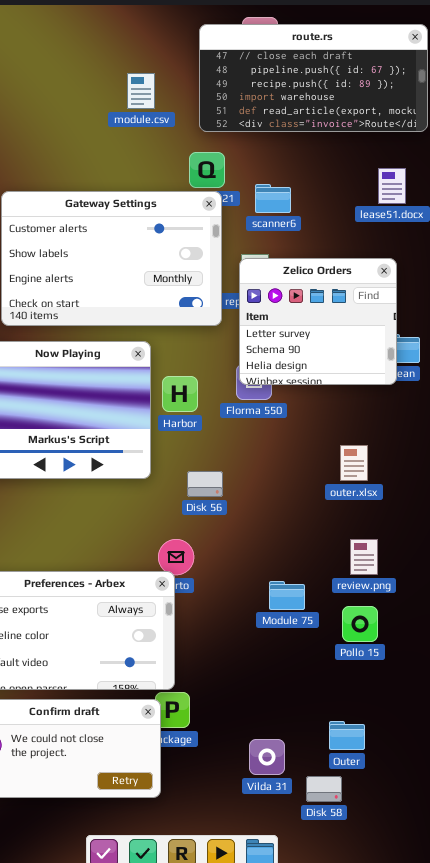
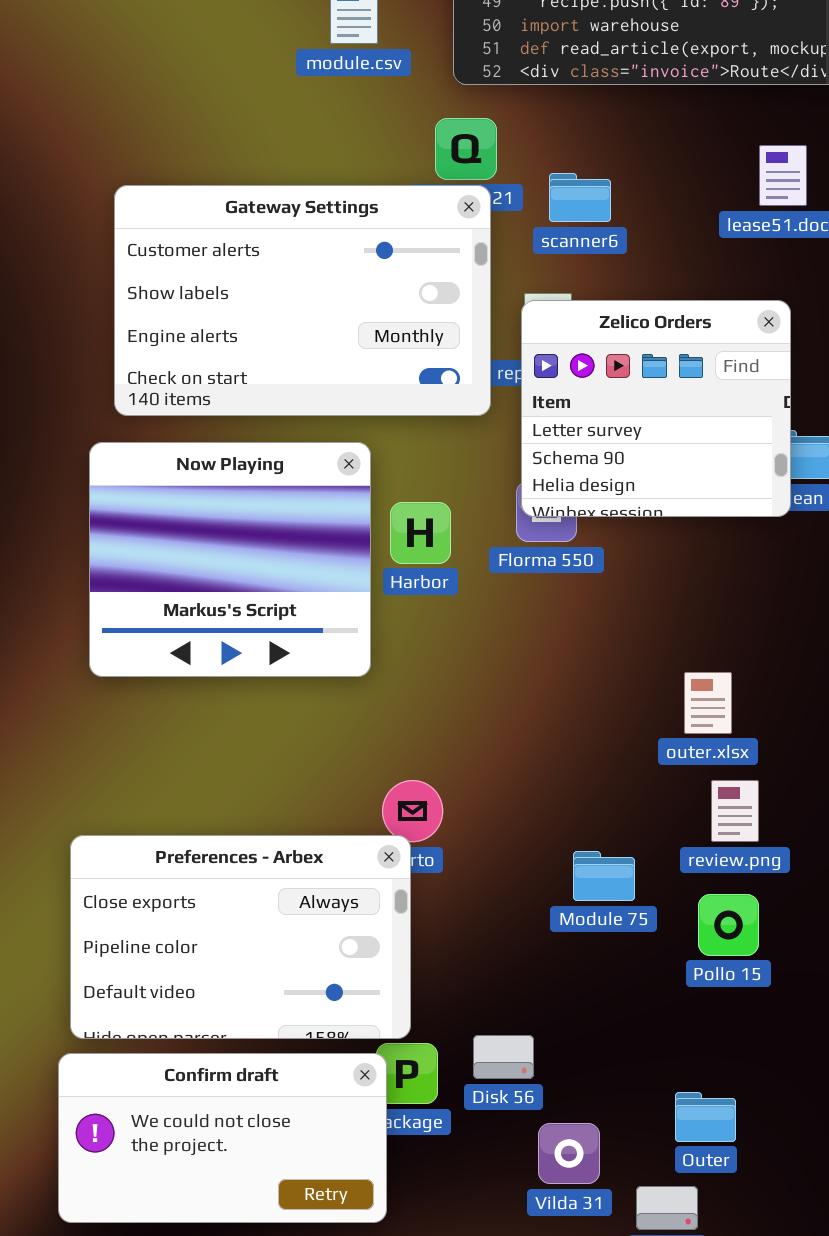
outer.xlsx: [340,445,368,481] -> [684,672,732,734], moved
Disk 56: [187,471,223,497] -> [473,1035,534,1079], moved

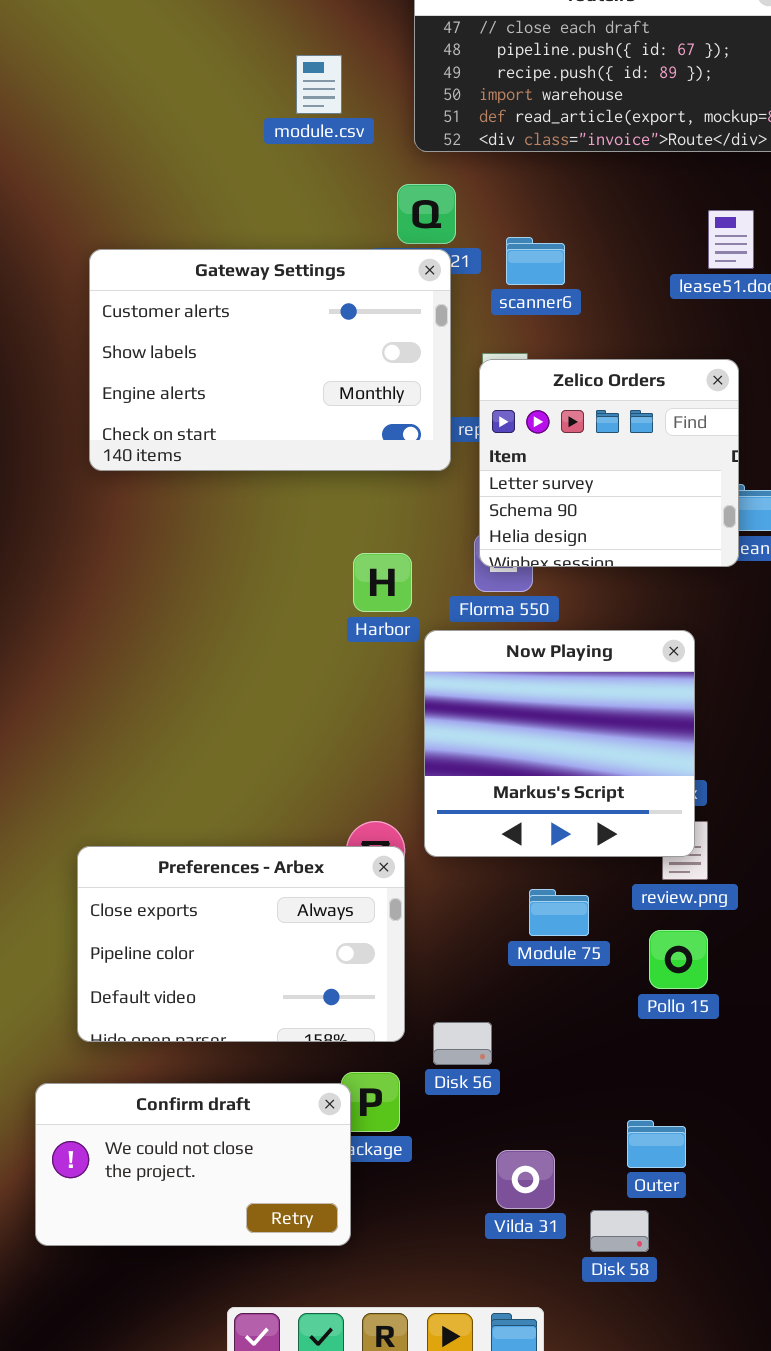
Now Playing: [89,442,371,677] -> [424,630,695,857], moved
Preferences - Arbex: [70,835,411,1039] -> [77,846,405,1042], moved
Disk 56: [473,1035,534,1079] -> [433,1022,492,1065], moved

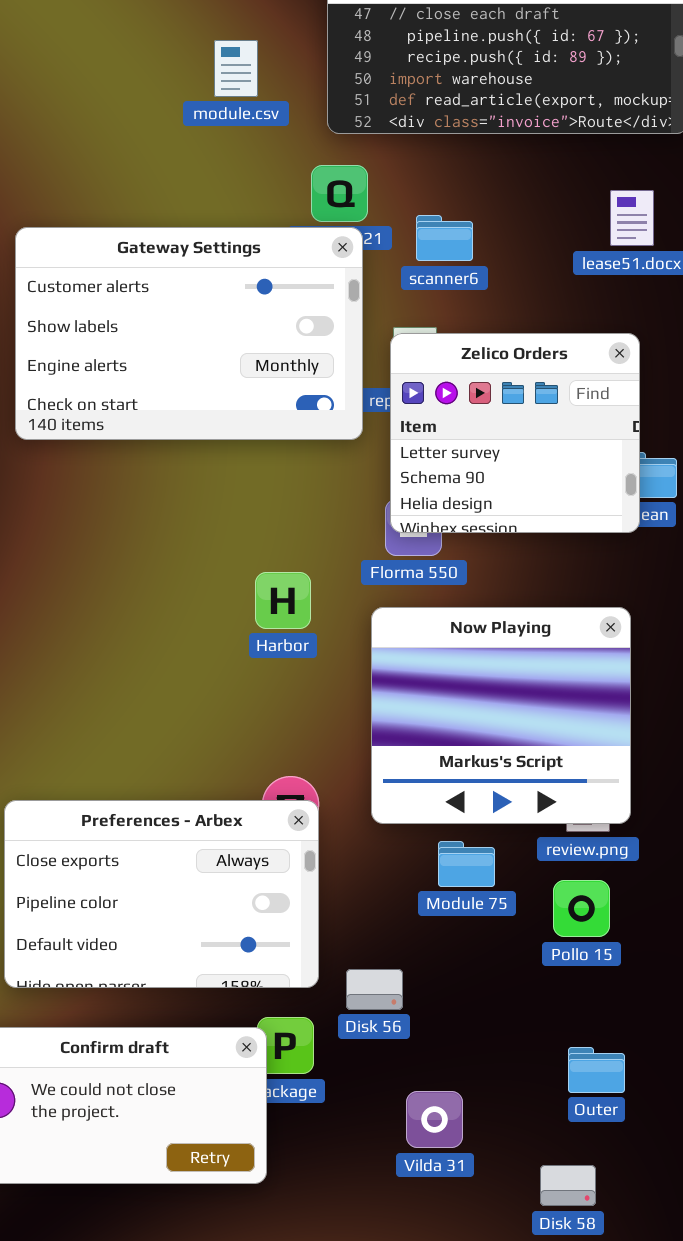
Harbor: [353,553,412,612] -> [255,572,311,629], moved
Now Playing: [424,630,695,857] -> [371,607,631,824], moved
Outer: [627,1120,686,1168] -> [568,1047,625,1093], moved
Disk 58: [590,1210,649,1252] -> [540,1165,596,1206], moved

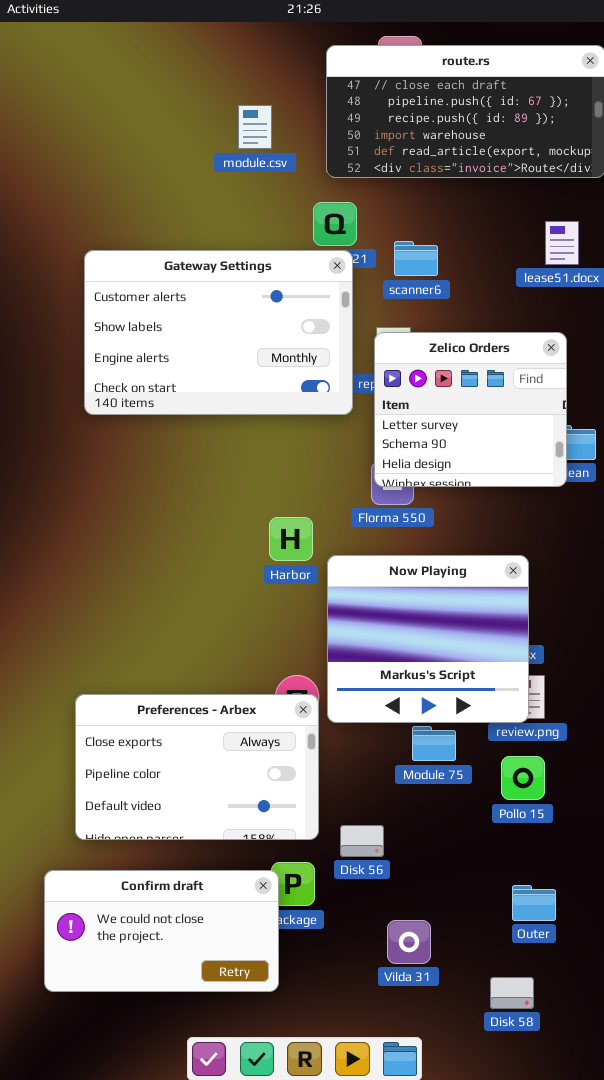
Now Playing: [371,607,631,824] -> [327,555,529,723], moved

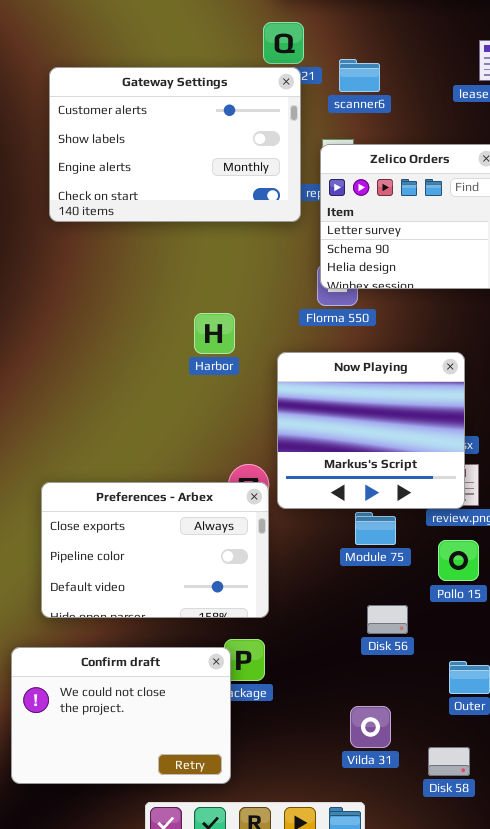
Harbor: [269,517,313,561] -> [194,313,235,354], moved
Disk 56: [340,825,384,857] -> [367,605,408,634], moved
Confirm draft: [44,870,279,992] -> [11,647,231,784], resized
Vilda 31: [387,920,431,964] -> [350,706,391,748], moved

